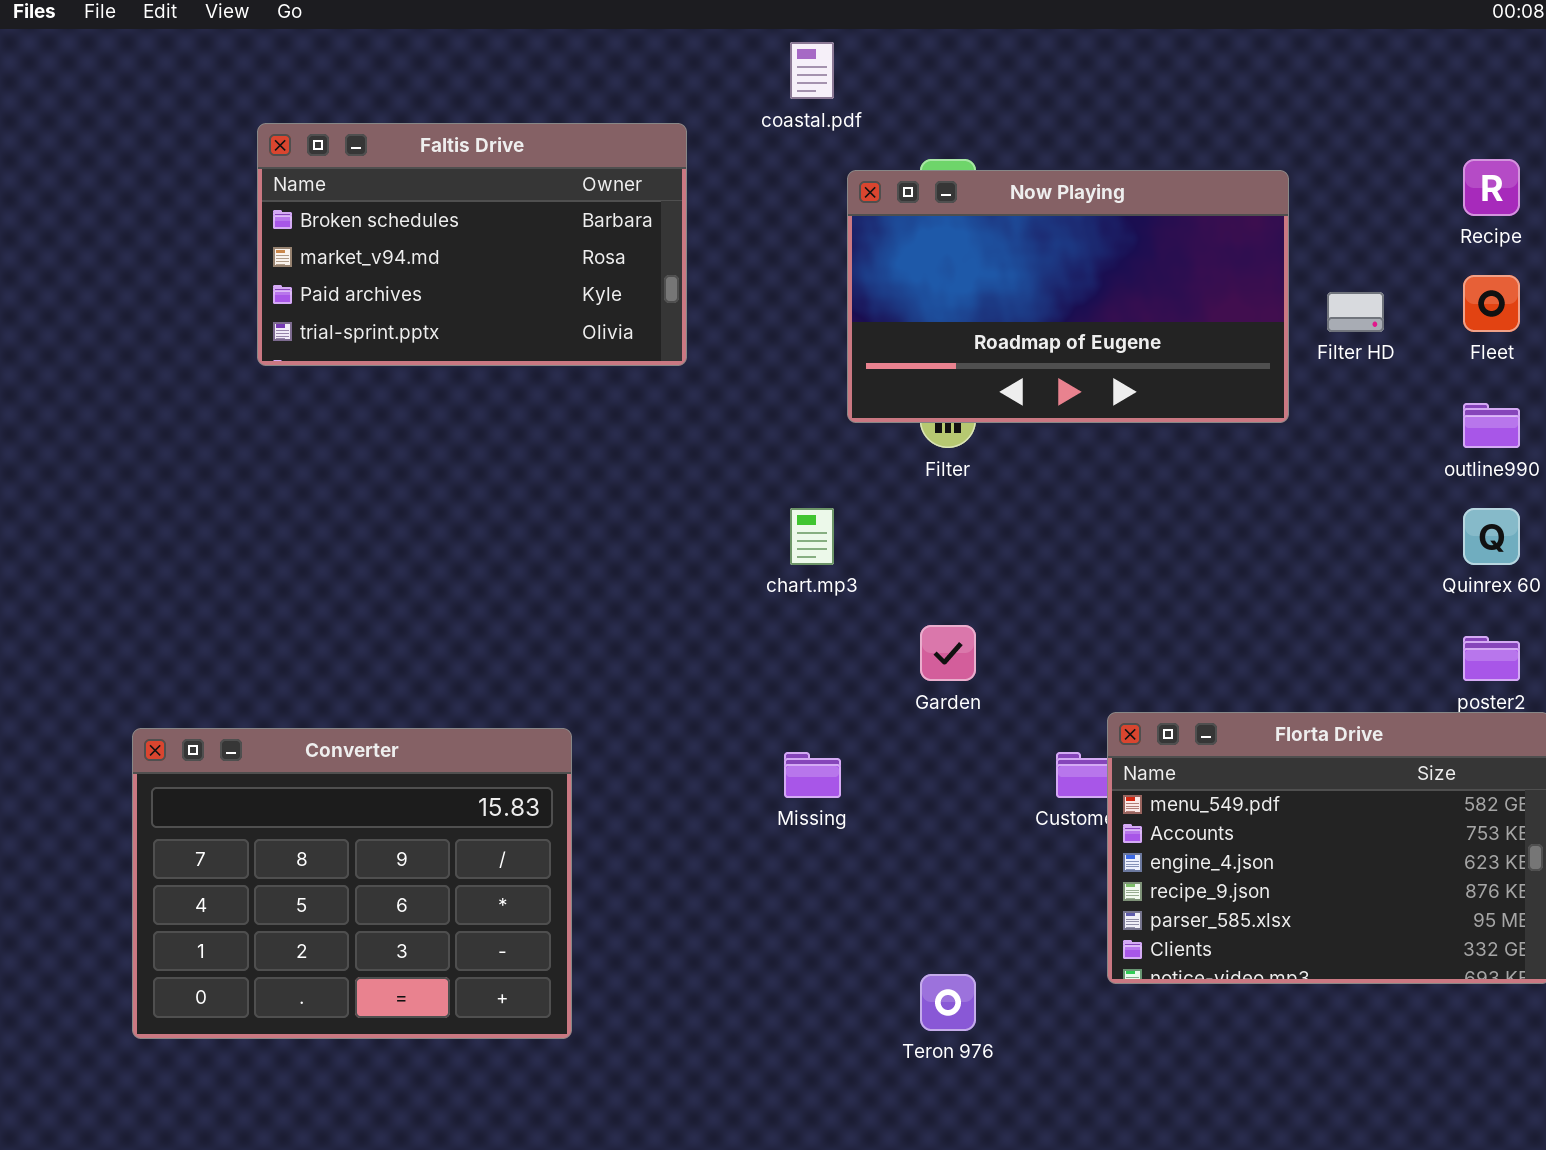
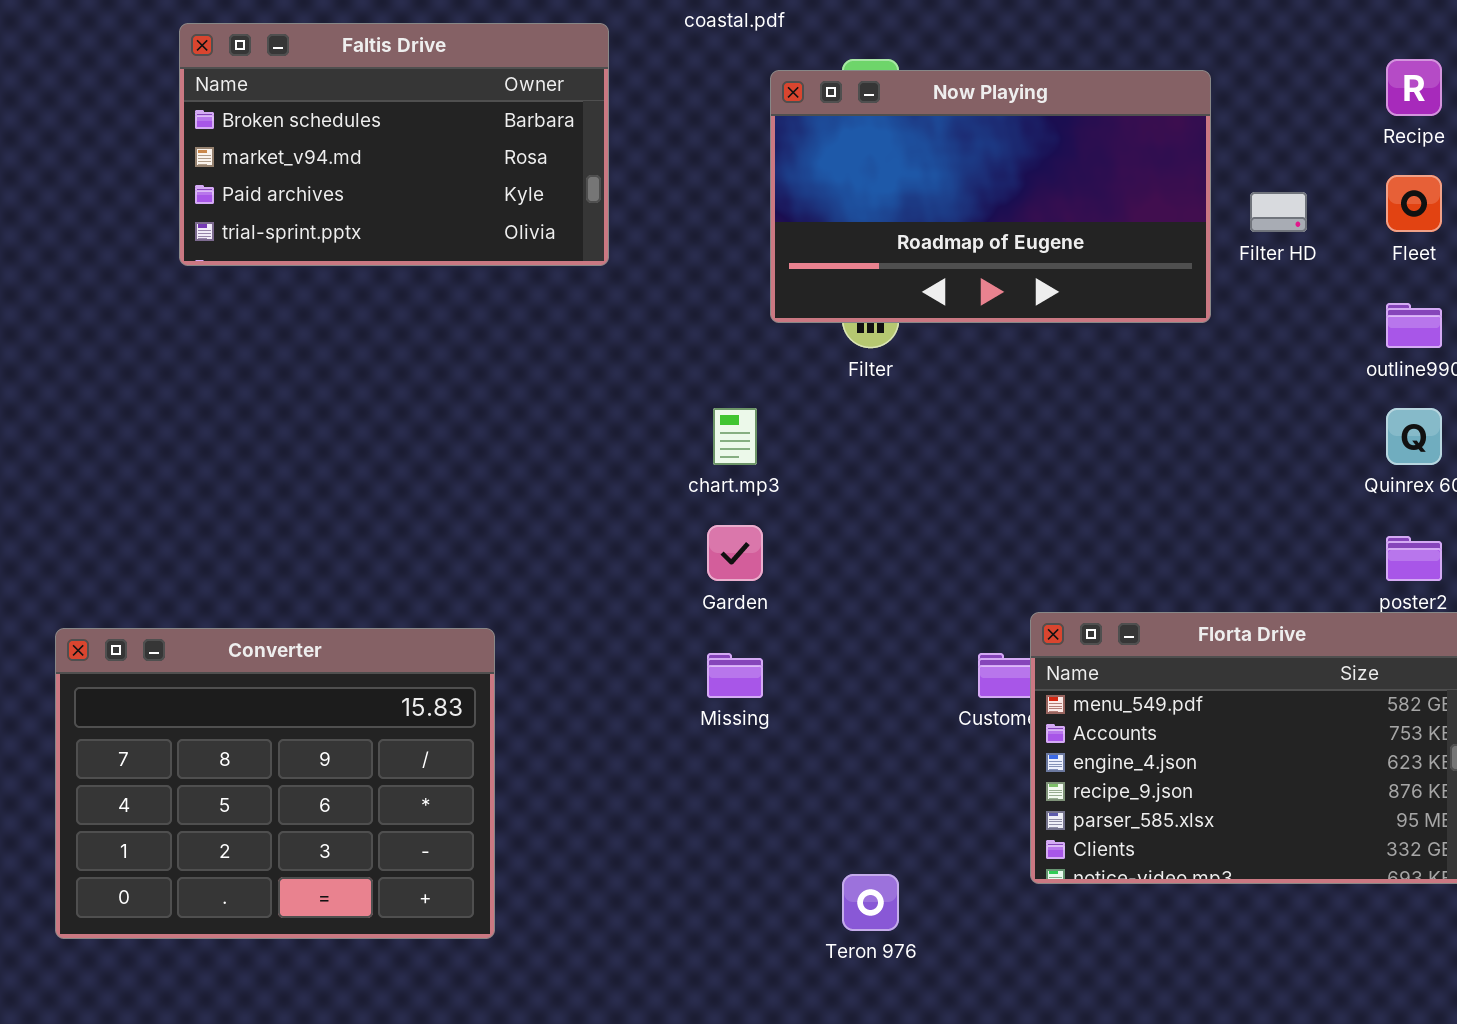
Garden: [920,625,976,681] -> [707,525,763,581], moved

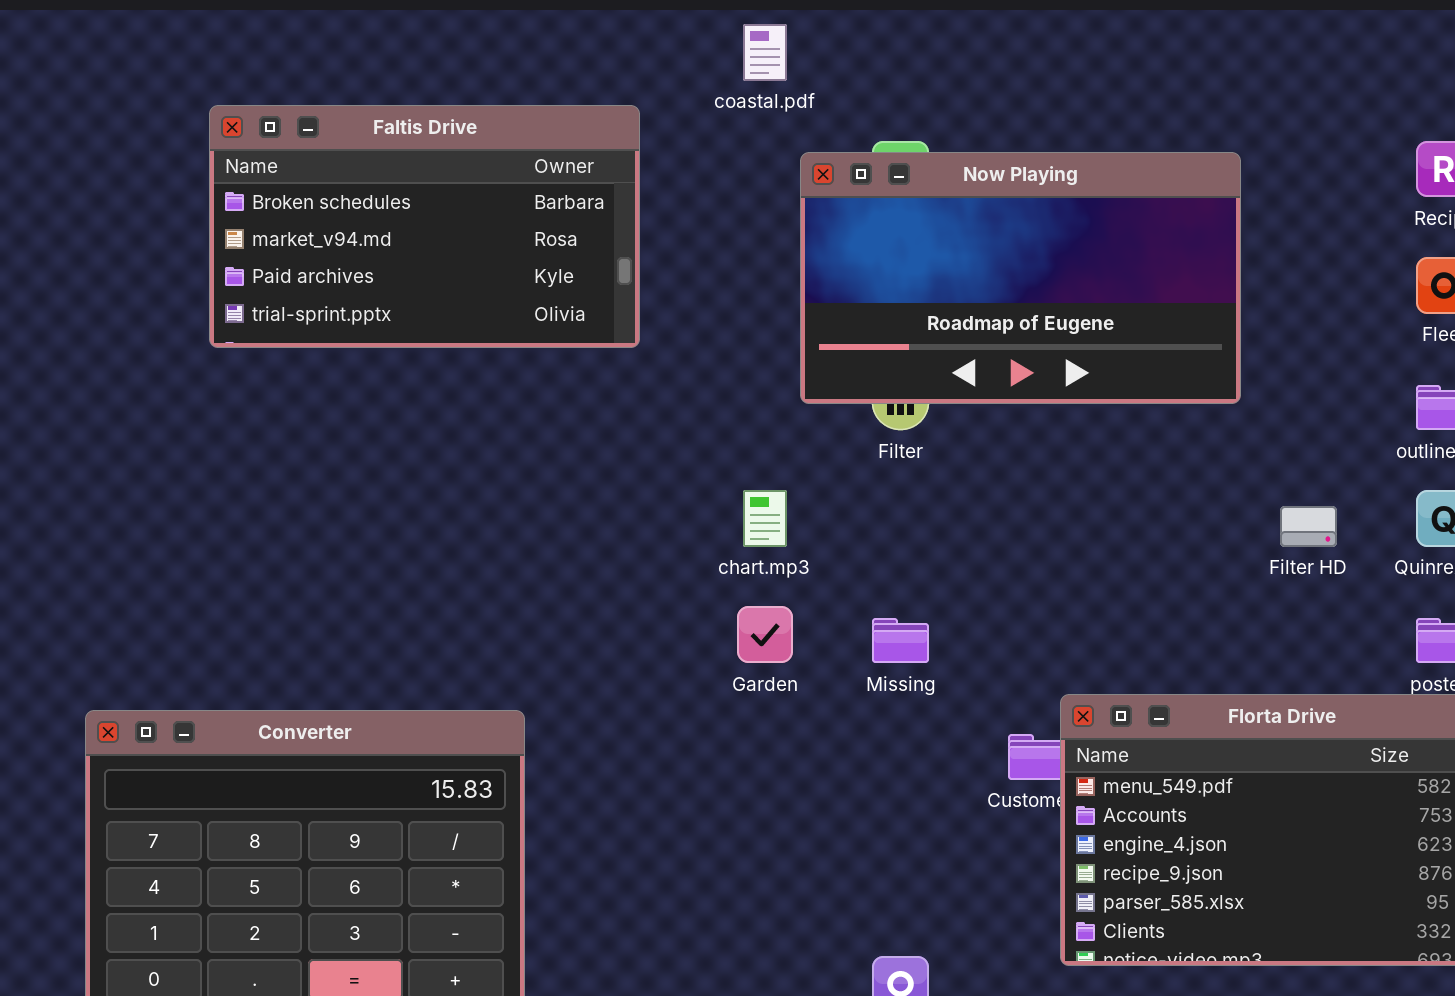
Filter HD: [1250,192,1307,232] -> [1280,506,1337,547], moved
Missing: [707,653,763,698] -> [872,618,929,663], moved

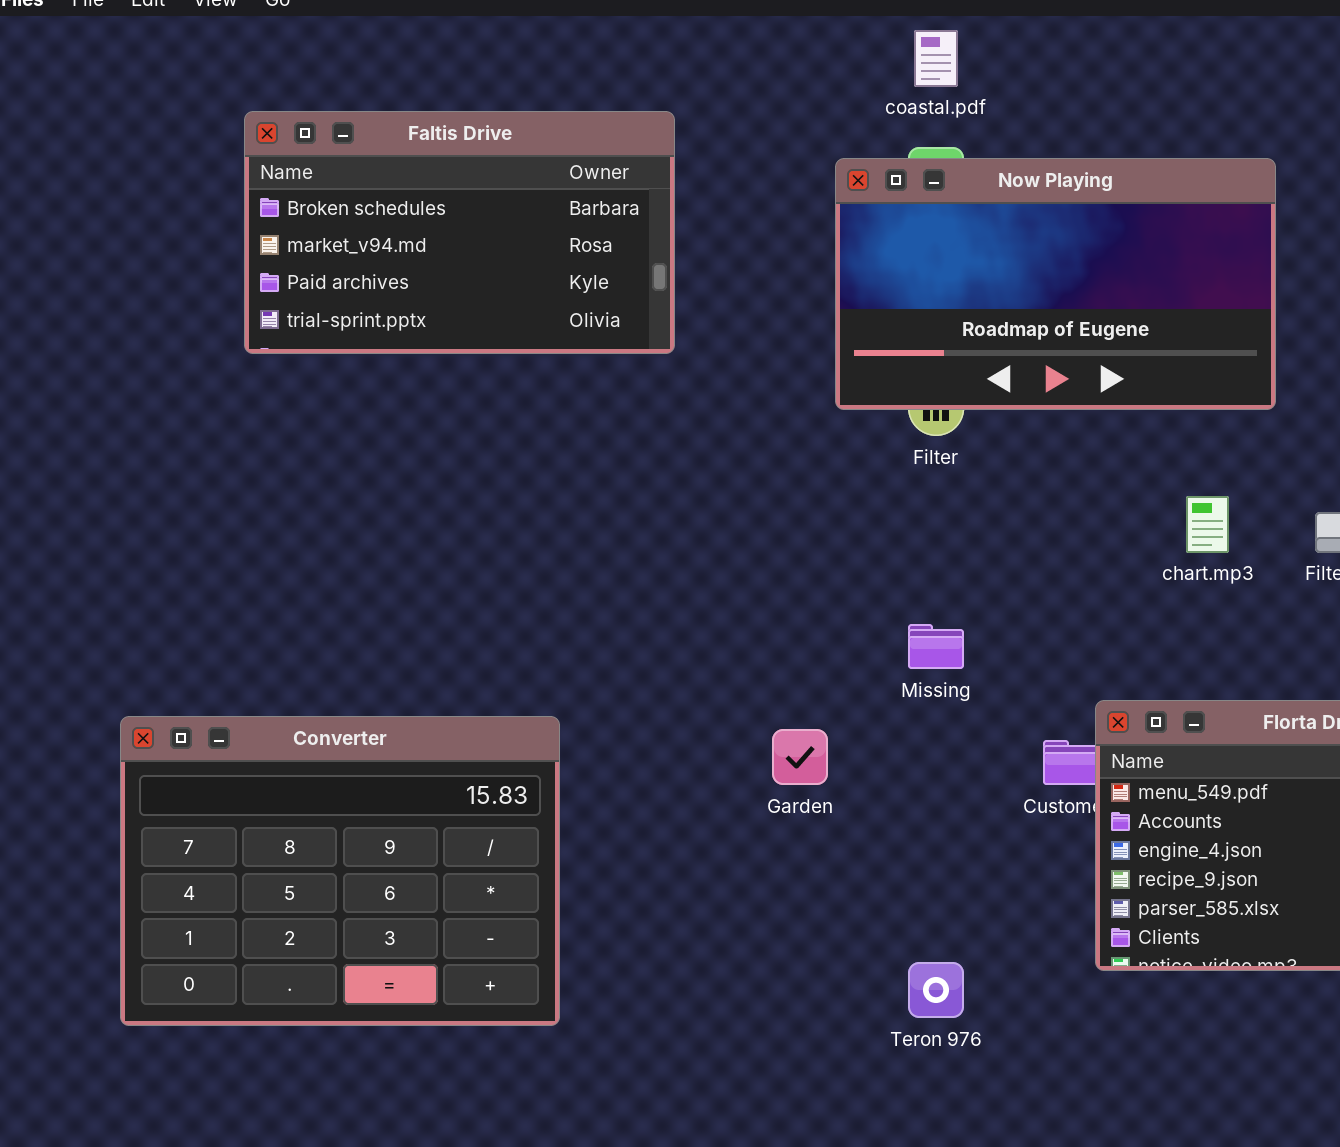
coastal.pdf: [743,24,787,81] -> [914,30,958,87], moved
chart.mp3: [743,490,787,547] -> [1186,496,1229,553], moved
Garden: [737,606,793,663] -> [772,729,828,785], moved

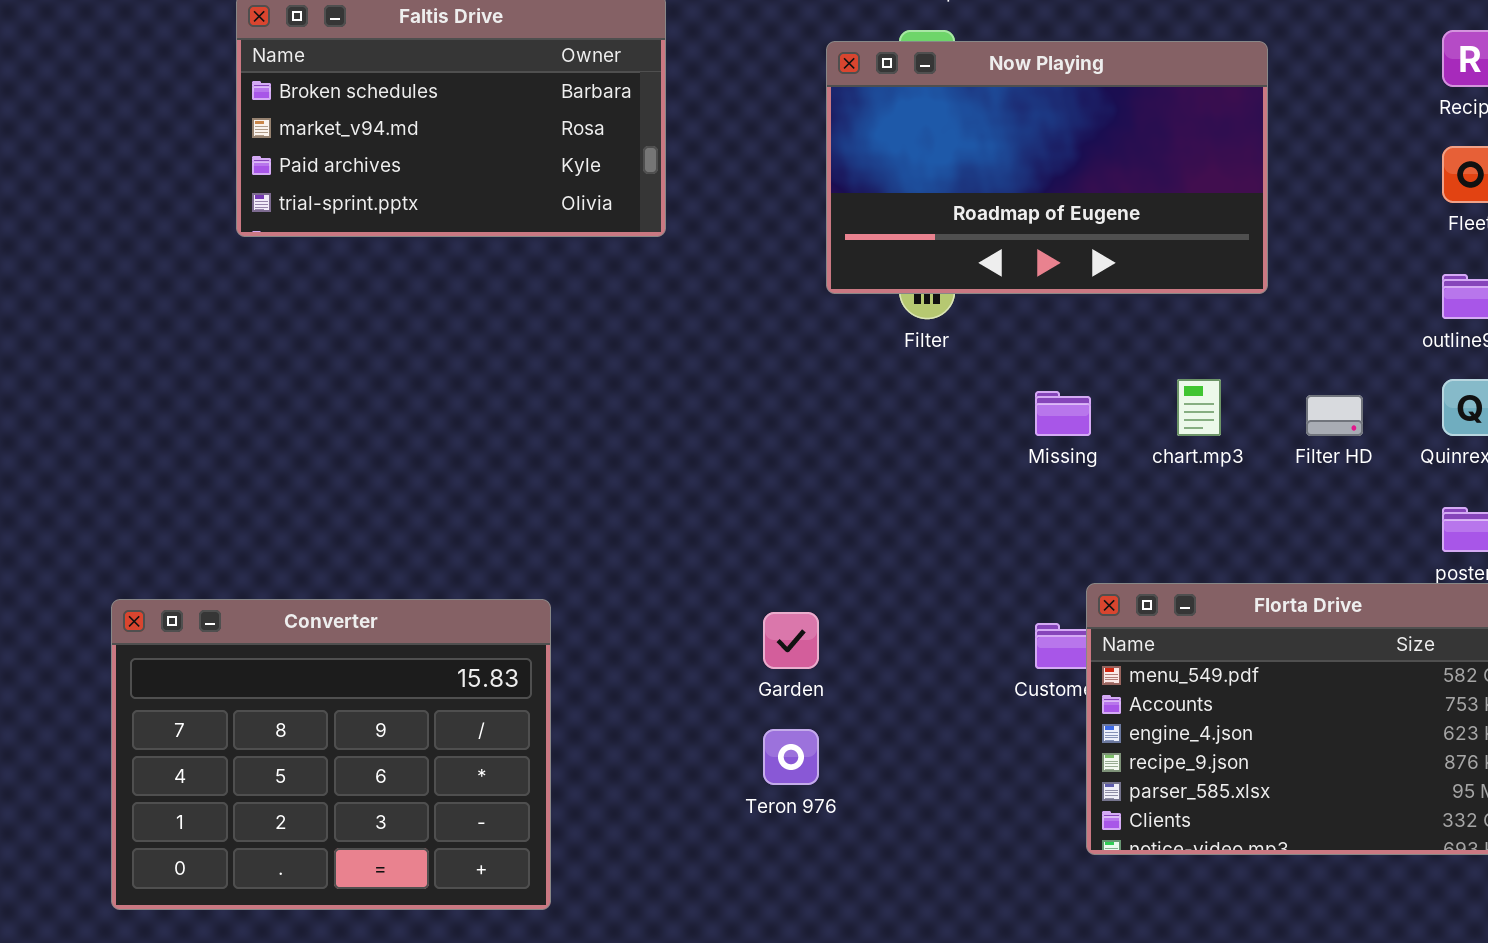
Missing: [908,624,964,669] -> [1035,391,1091,436], moved
Teron 976: [908,962,964,1018] -> [763,729,819,785], moved

